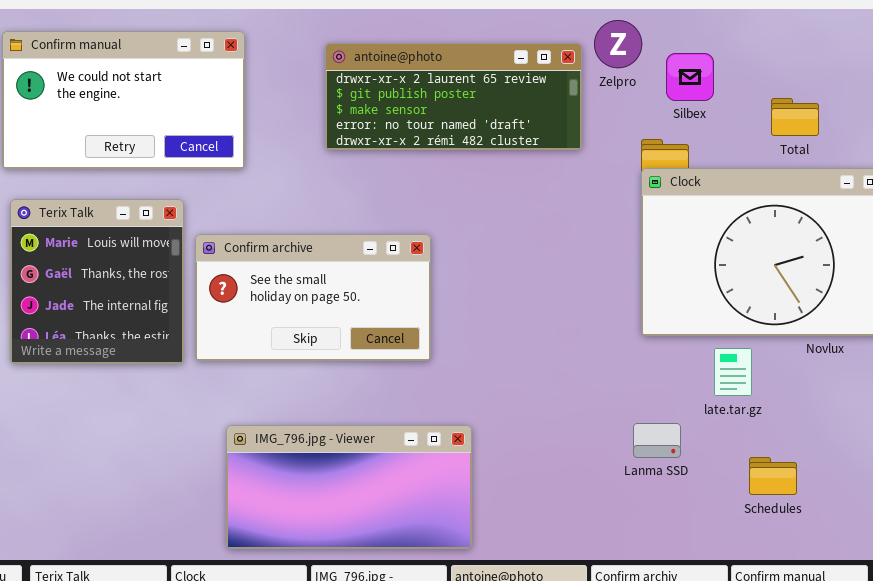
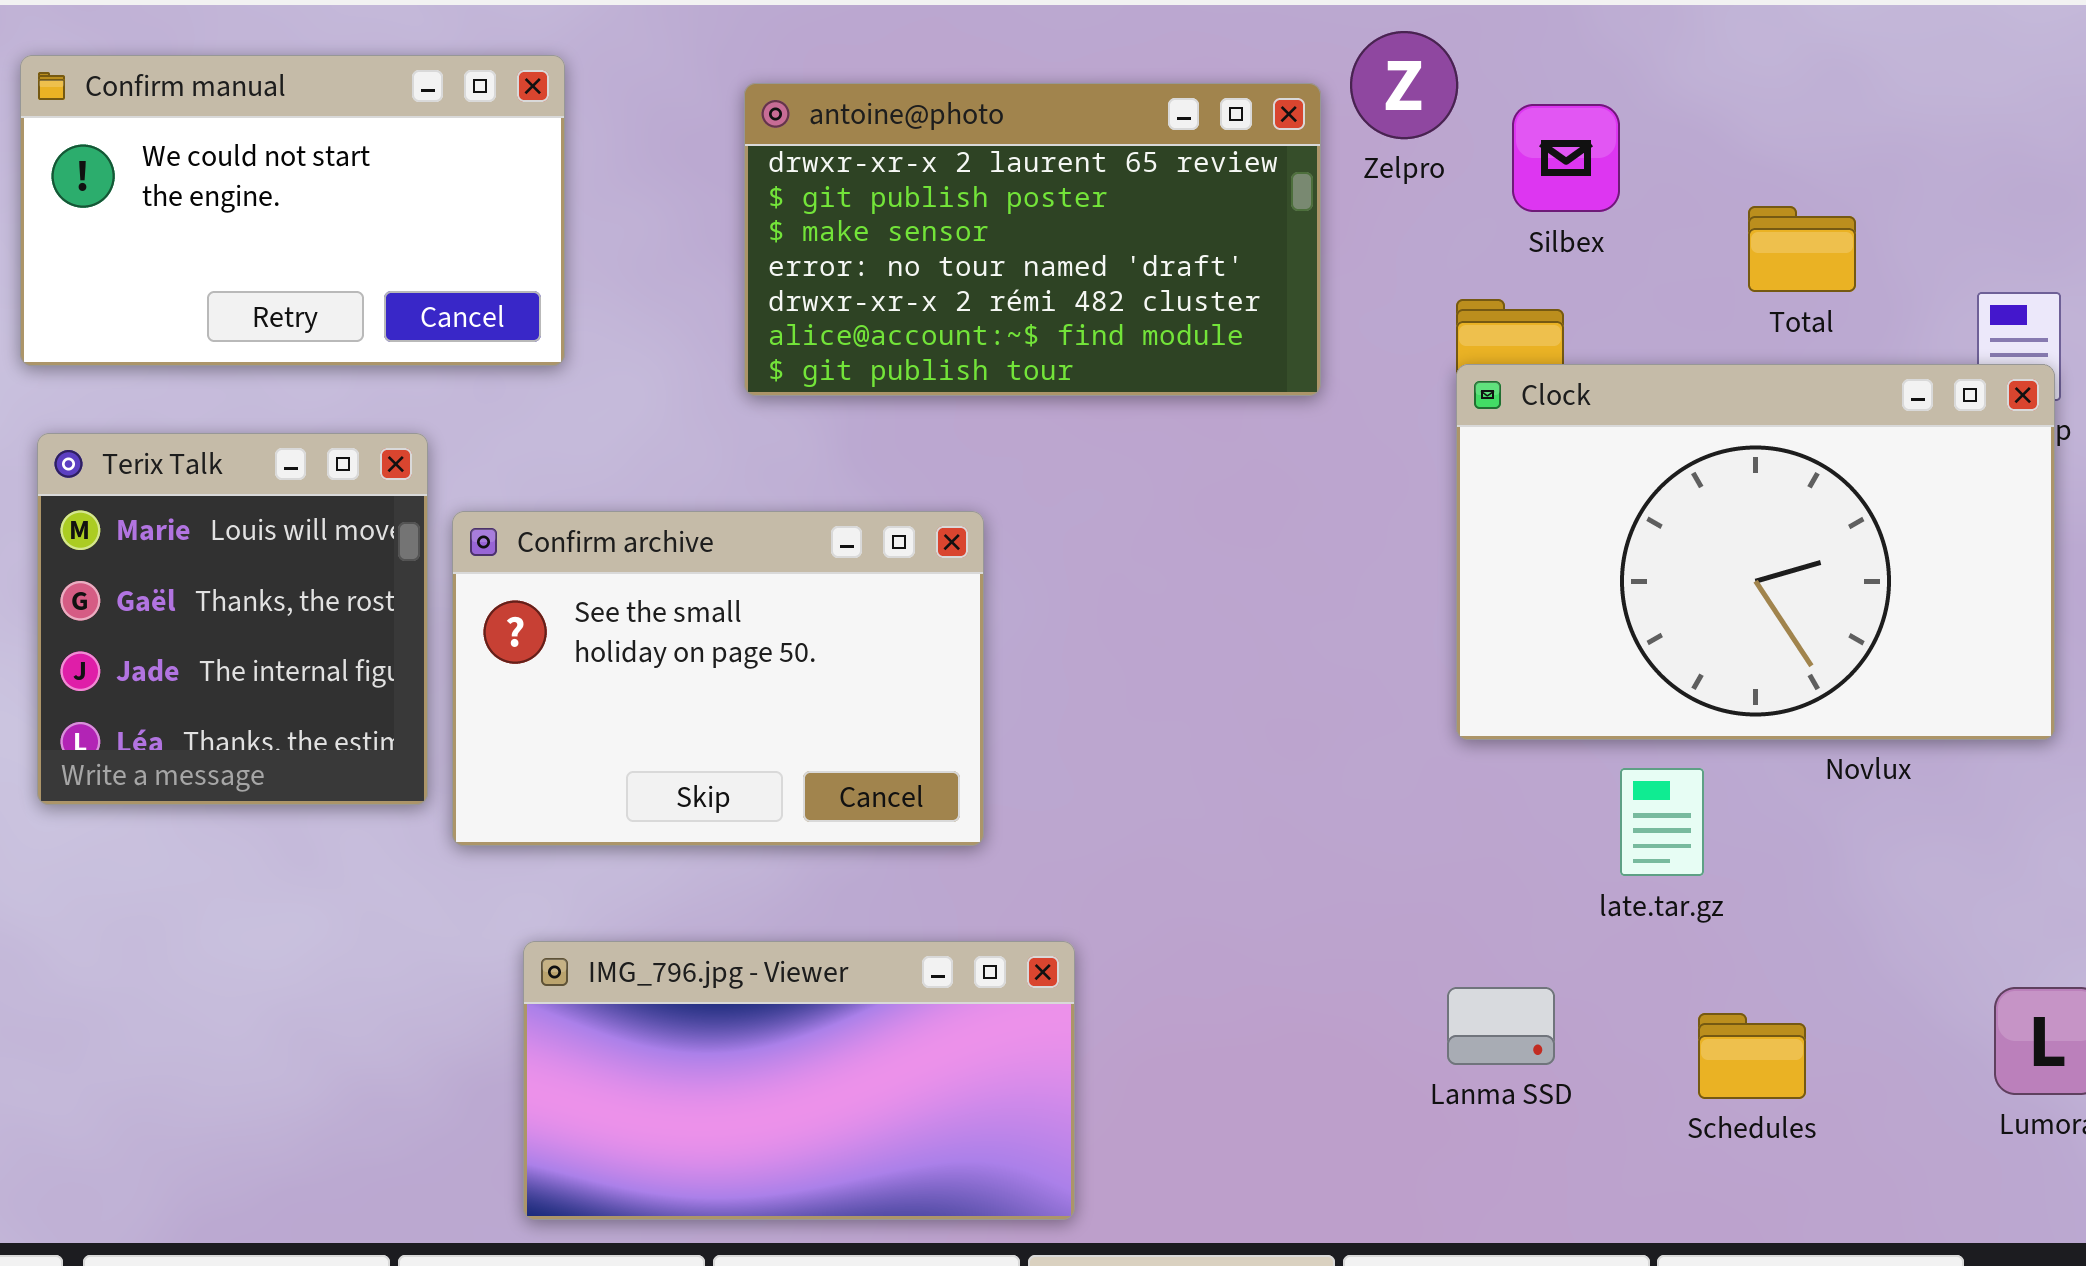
antoine@photo: [325,43,582,150] -> [744,83,1321,396], resized
Confirm archive: [195,234,431,361] -> [452,511,984,846], resized
Lanma SSD: [633,423,681,458] -> [1447,987,1555,1065], moved

